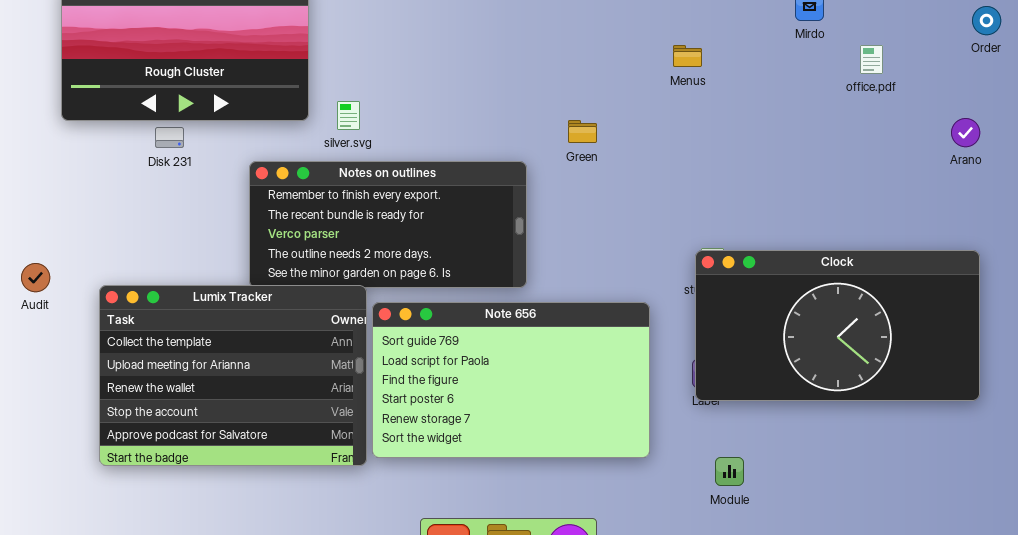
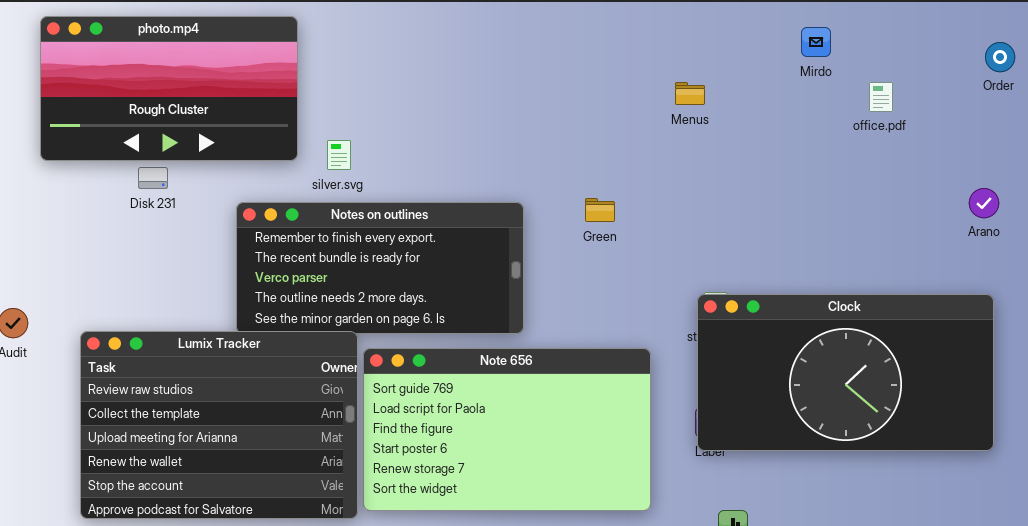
Arano: [951,118,980,147] -> [969,188,999,218], moved
Green: [568,120,597,143] -> [585,198,615,222], moved
Lumix Tracker: [99,285,367,466] -> [80,331,358,519], scrolled up 1 row

